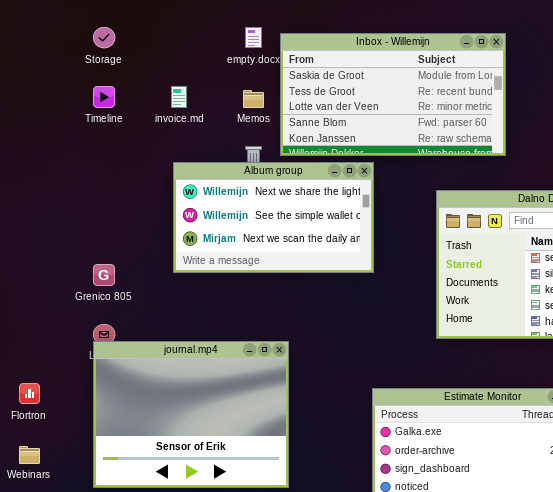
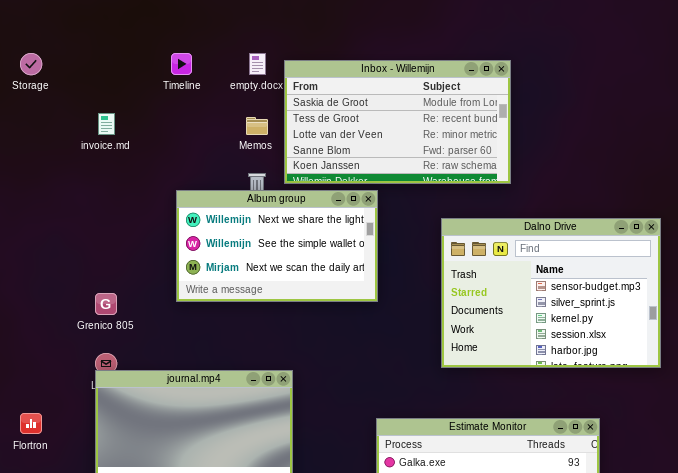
Storage: [93,27,115,48] -> [20,53,42,75], moved
Timeline: [93,86,115,108] -> [171,53,192,75], moved
invoice.md: [171,86,187,108] -> [98,113,115,135], moved

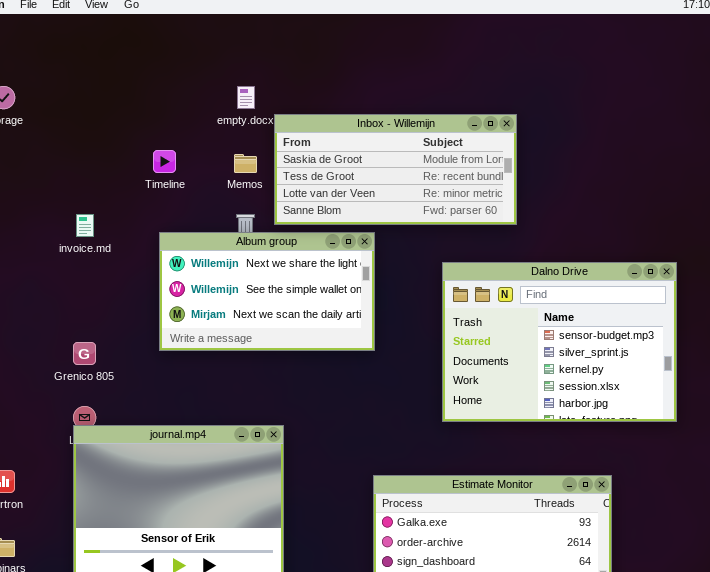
Timeline: [171,53,192,75] -> [153,150,176,173], moved
Inbox - Willemijn: [284,60,511,184] -> [274,114,517,225], resized
invoice.md: [98,113,115,135] -> [76,214,94,237], moved

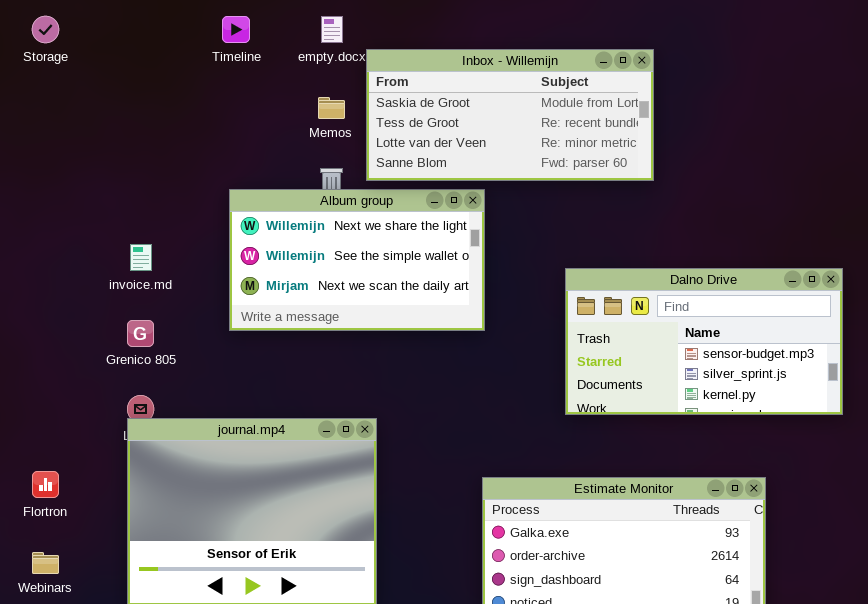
Timeline: [153,150,176,173] -> [222,16,250,43], moved
invoice.md: [76,214,94,237] -> [130,244,152,271], moved
Dalno Drive: [442,262,677,422] -> [565,268,843,415], resized

